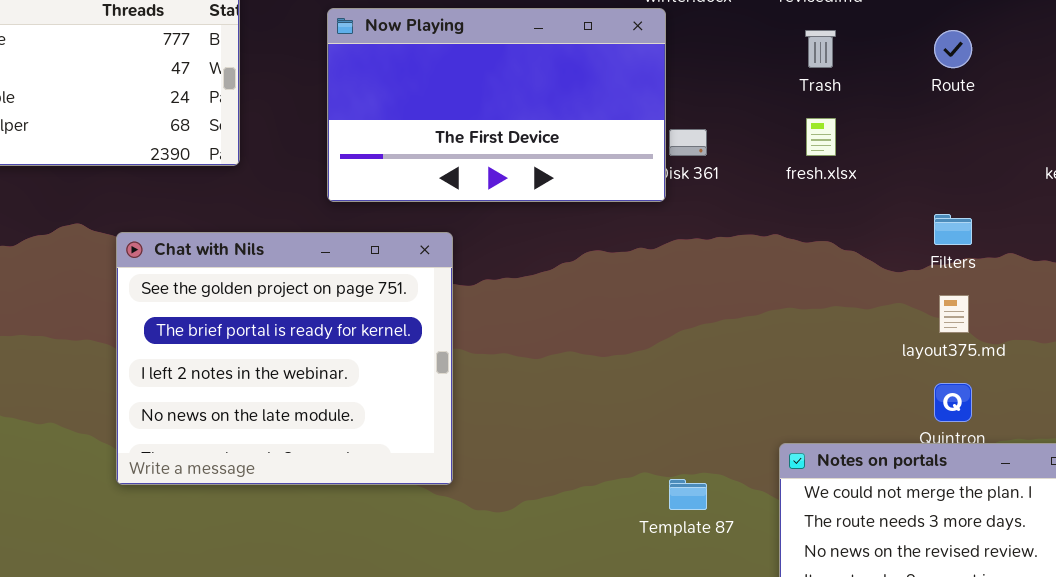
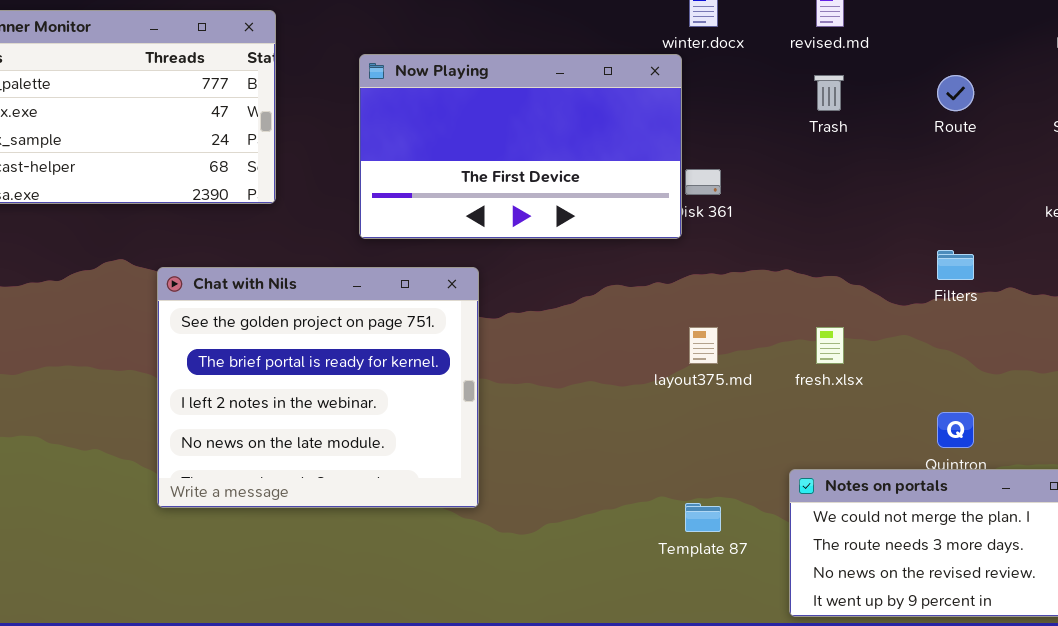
fresh.xlsx: [806,118,836,156] -> [816,327,844,364], moved
layout375.md: [939,295,969,333] -> [689,327,718,364], moved

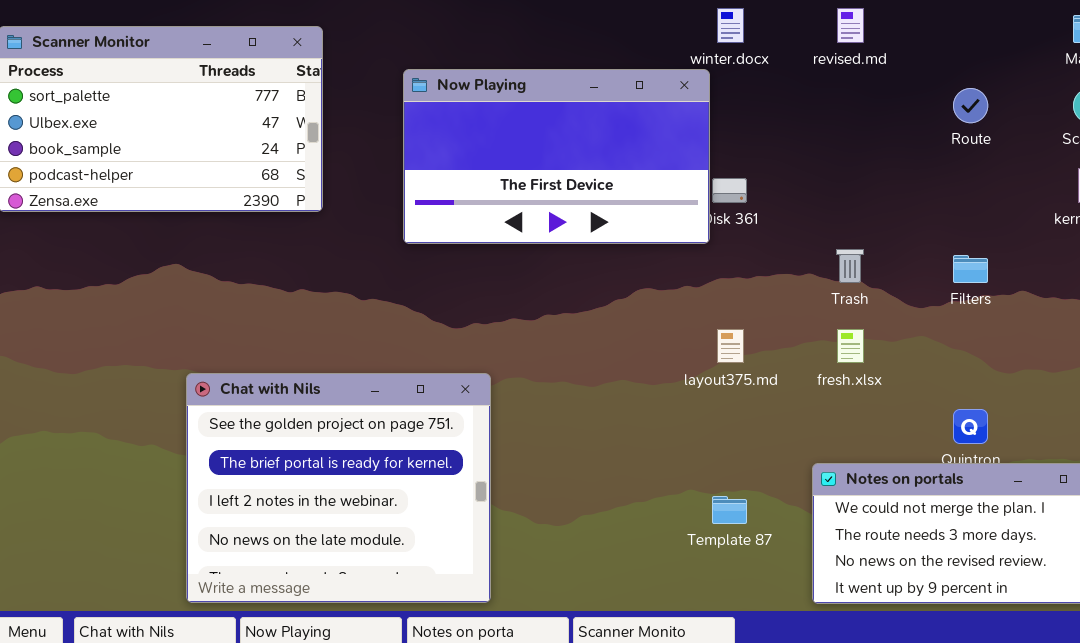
Trash: [814,75,844,111] -> [836,249,864,283], moved
Chat with Nils: [157,267,479,508] -> [186,373,491,603], moved

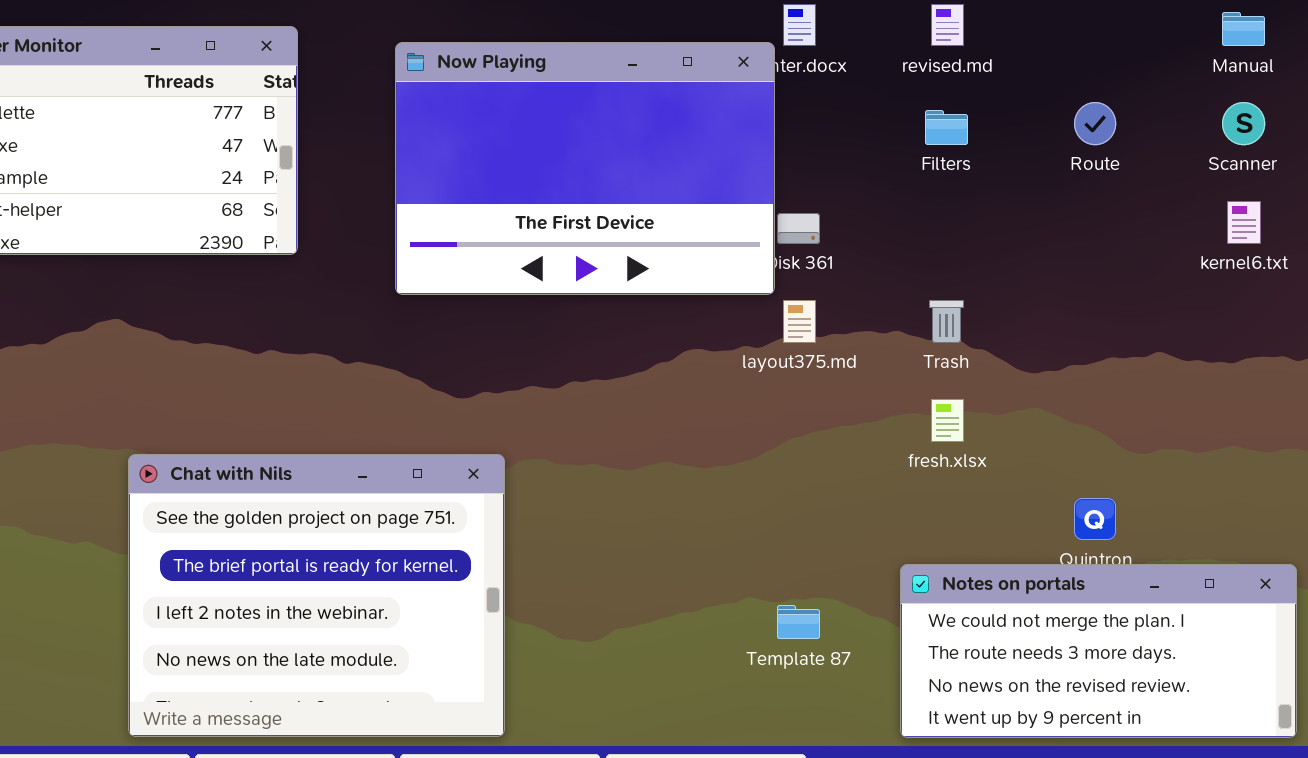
Now Playing: [403,69,710,244] -> [395,42,775,295], resized
Filters: [953,255,988,283] -> [925,110,968,145], moved
layout375.md: [717,329,744,363] -> [783,300,816,343], moved

